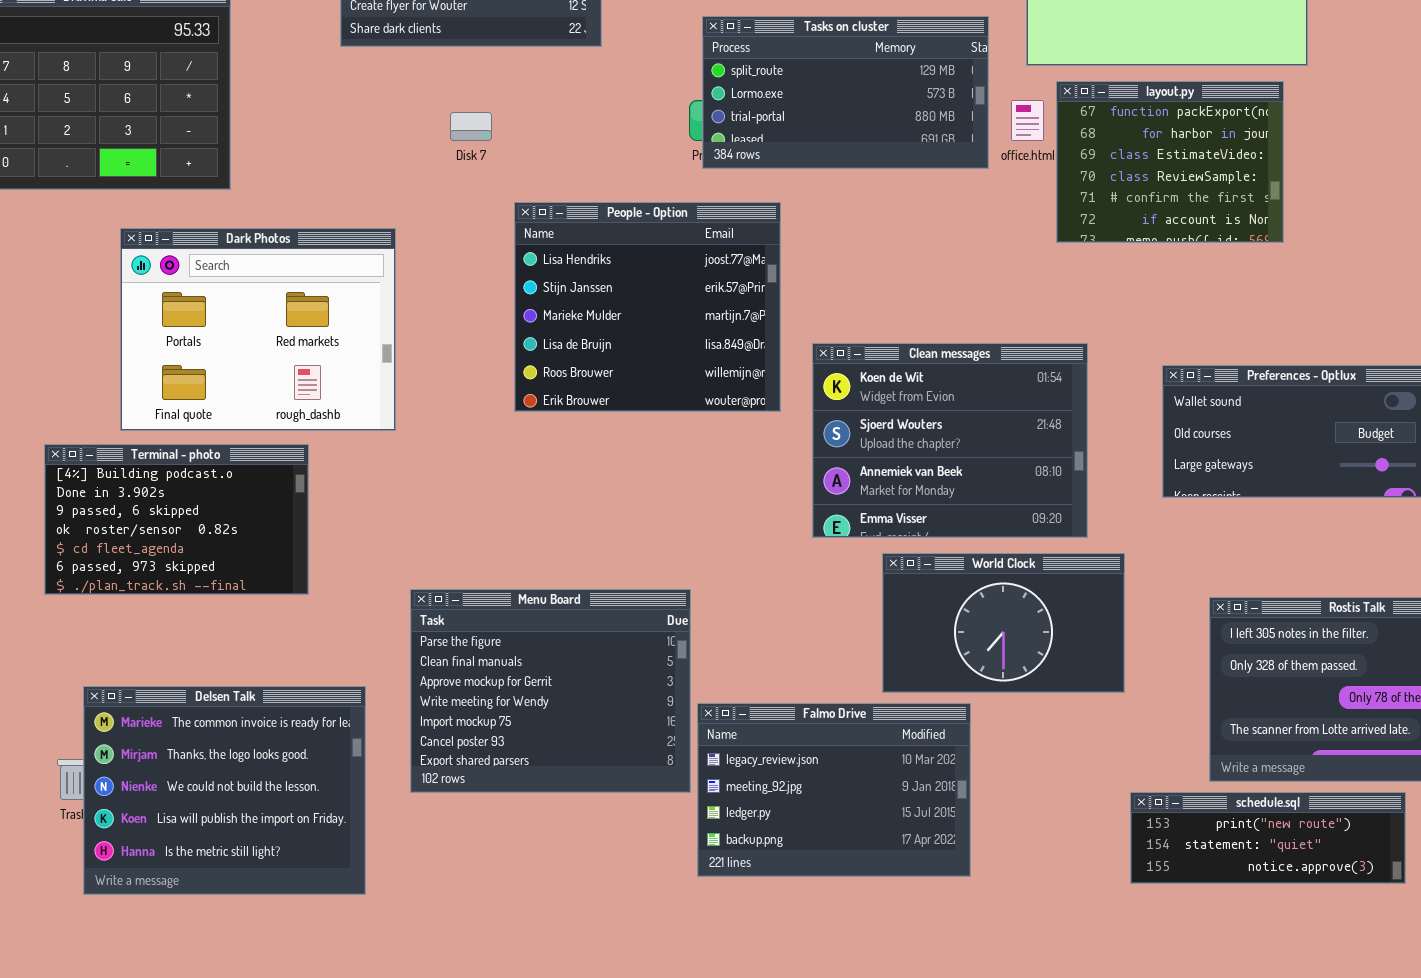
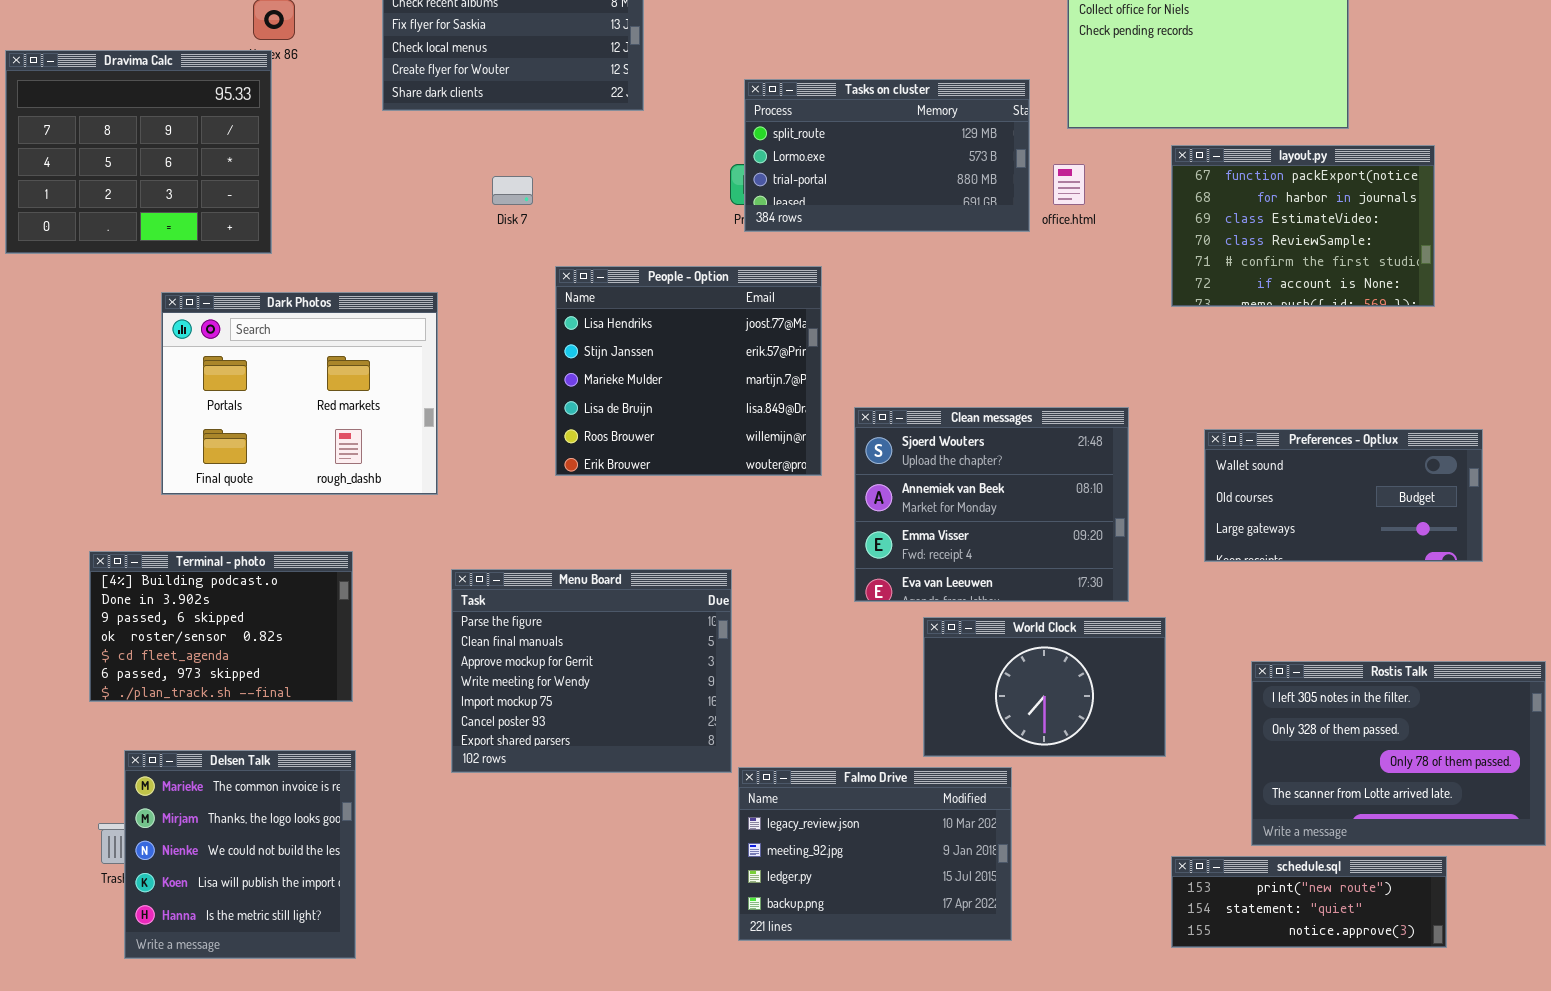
layout.py: [1056,81,1284,243] -> [1171,145,1435,307], moved, resized
Clean messages: [812,343,1088,538] -> [854,407,1129,602], scrolled down 1 row
Terminal - photo: [44,444,309,595] -> [89,551,353,702], moved
Menu Board: [410,589,691,793] -> [451,569,732,773], moved
Delsen Talk: [83,686,366,895] -> [124,750,356,959], resized

